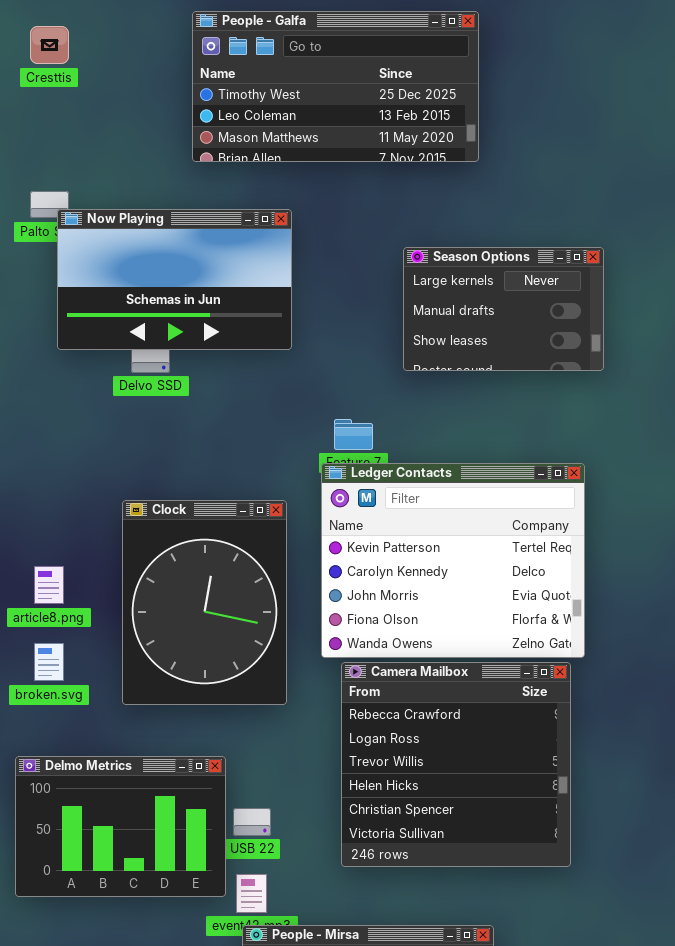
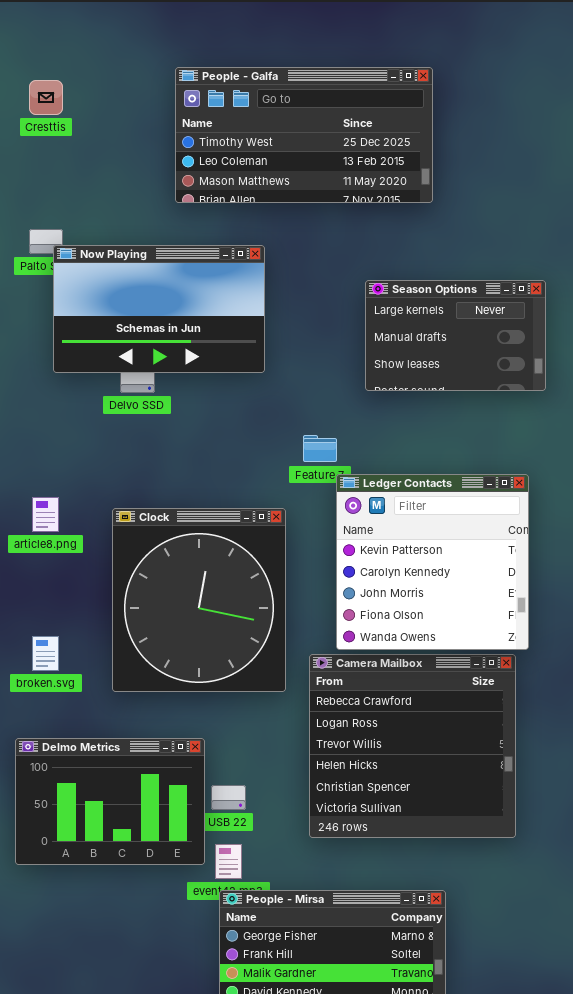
Ledger Contacts: [321,463,585,658] -> [336,474,529,650], resized
Clock: [122,500,287,705] -> [112,508,286,692], resized
article8.png: [34,566,64,604] -> [32,497,59,532], moved

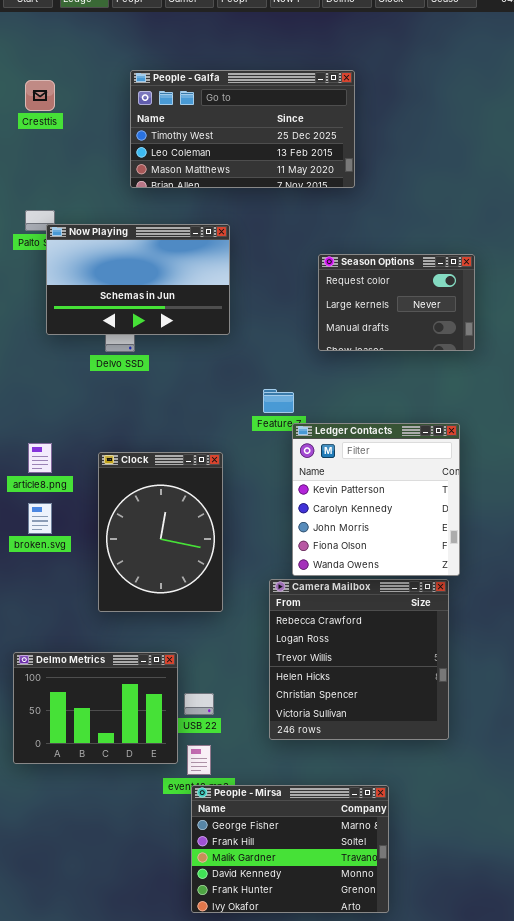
People - Galfa: [175,67,433,203] -> [130,70,355,188], moved
Season Options: [365,280,546,391] -> [318,254,475,351], scrolled up 1 row
Clock: [112,508,286,692] -> [98,452,223,612], resized
broken.svg: [32,636,59,671] -> [28,503,52,534], moved

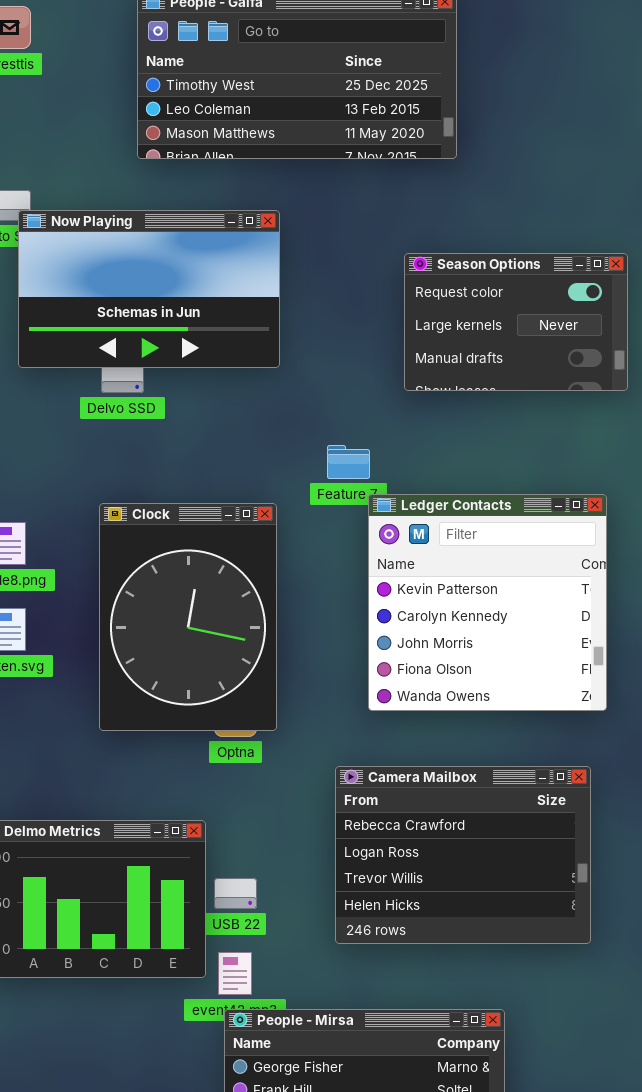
Clock: [98,452,223,612] -> [99,503,277,731], moved
Camera Mailbox: [269,579,449,740] -> [335,766,591,944], resized

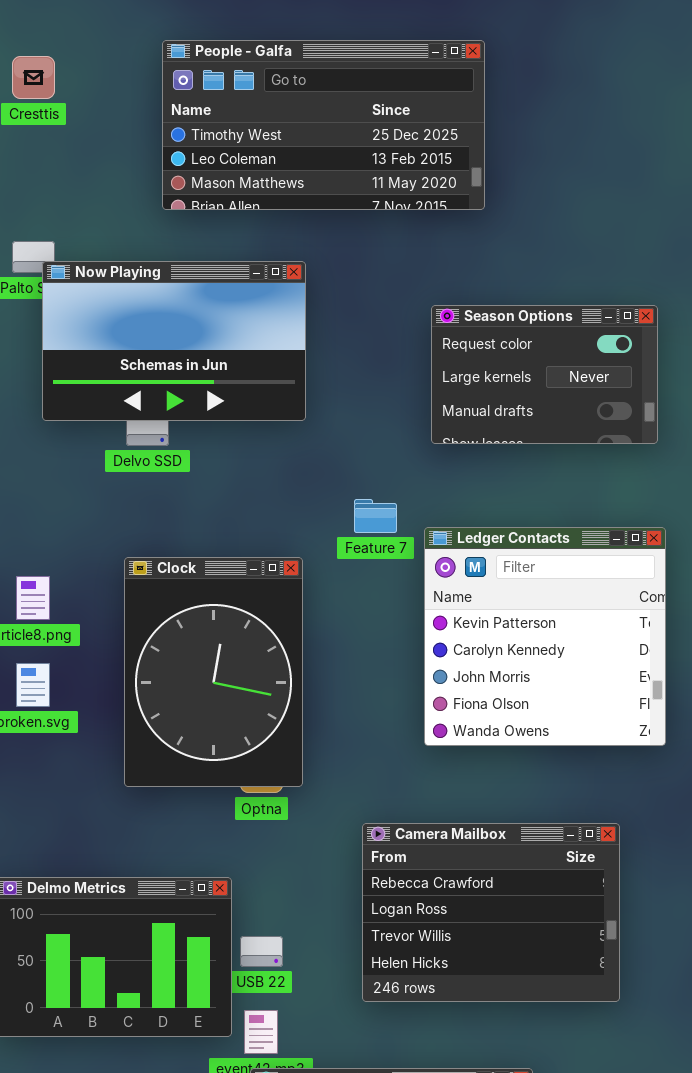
Ledger Contacts: [368,494,607,711] -> [424,527,666,746], moved

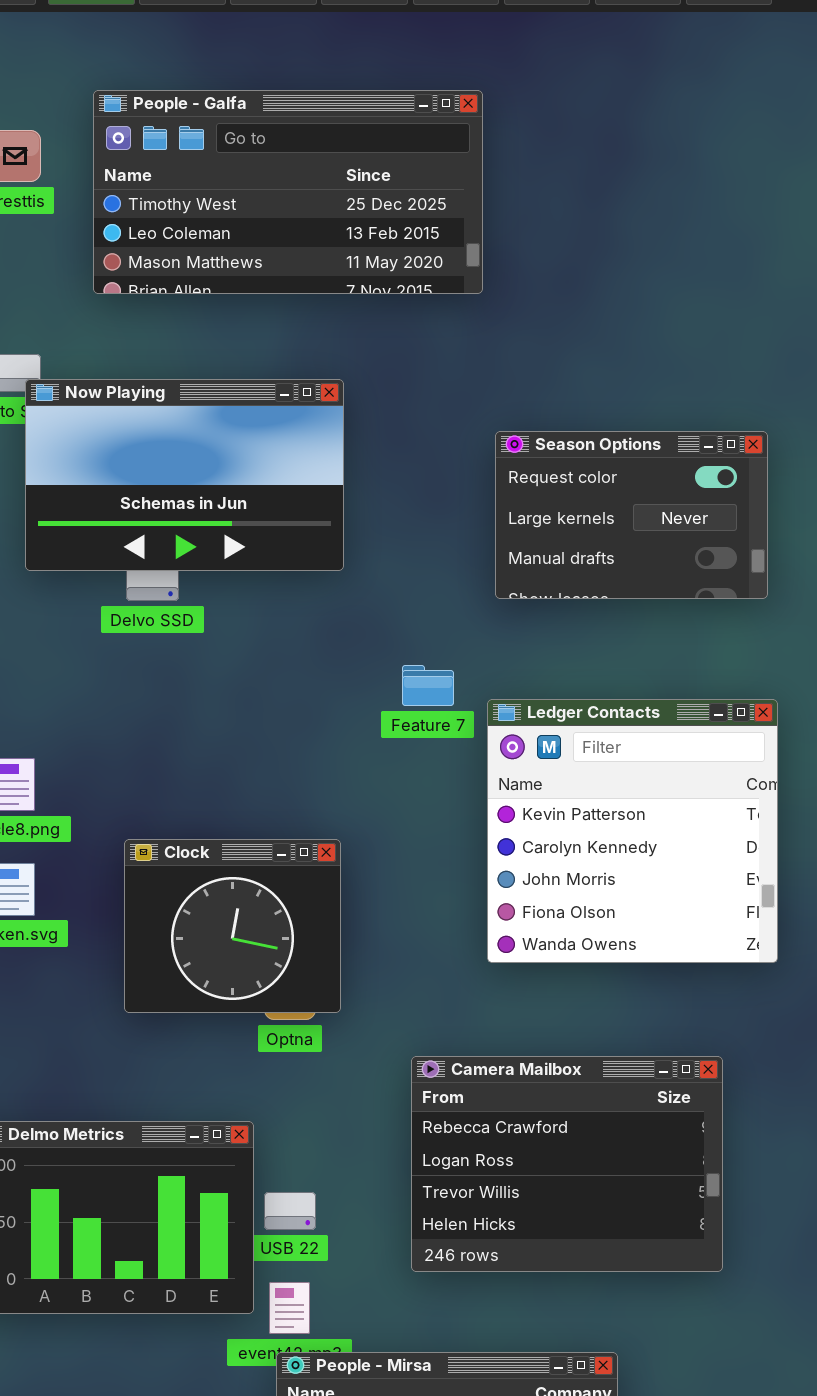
People - Galfa: [162,40,485,210] -> [93,90,483,294], moved
Clock: [124,557,303,787] -> [124,839,341,1013], resized

